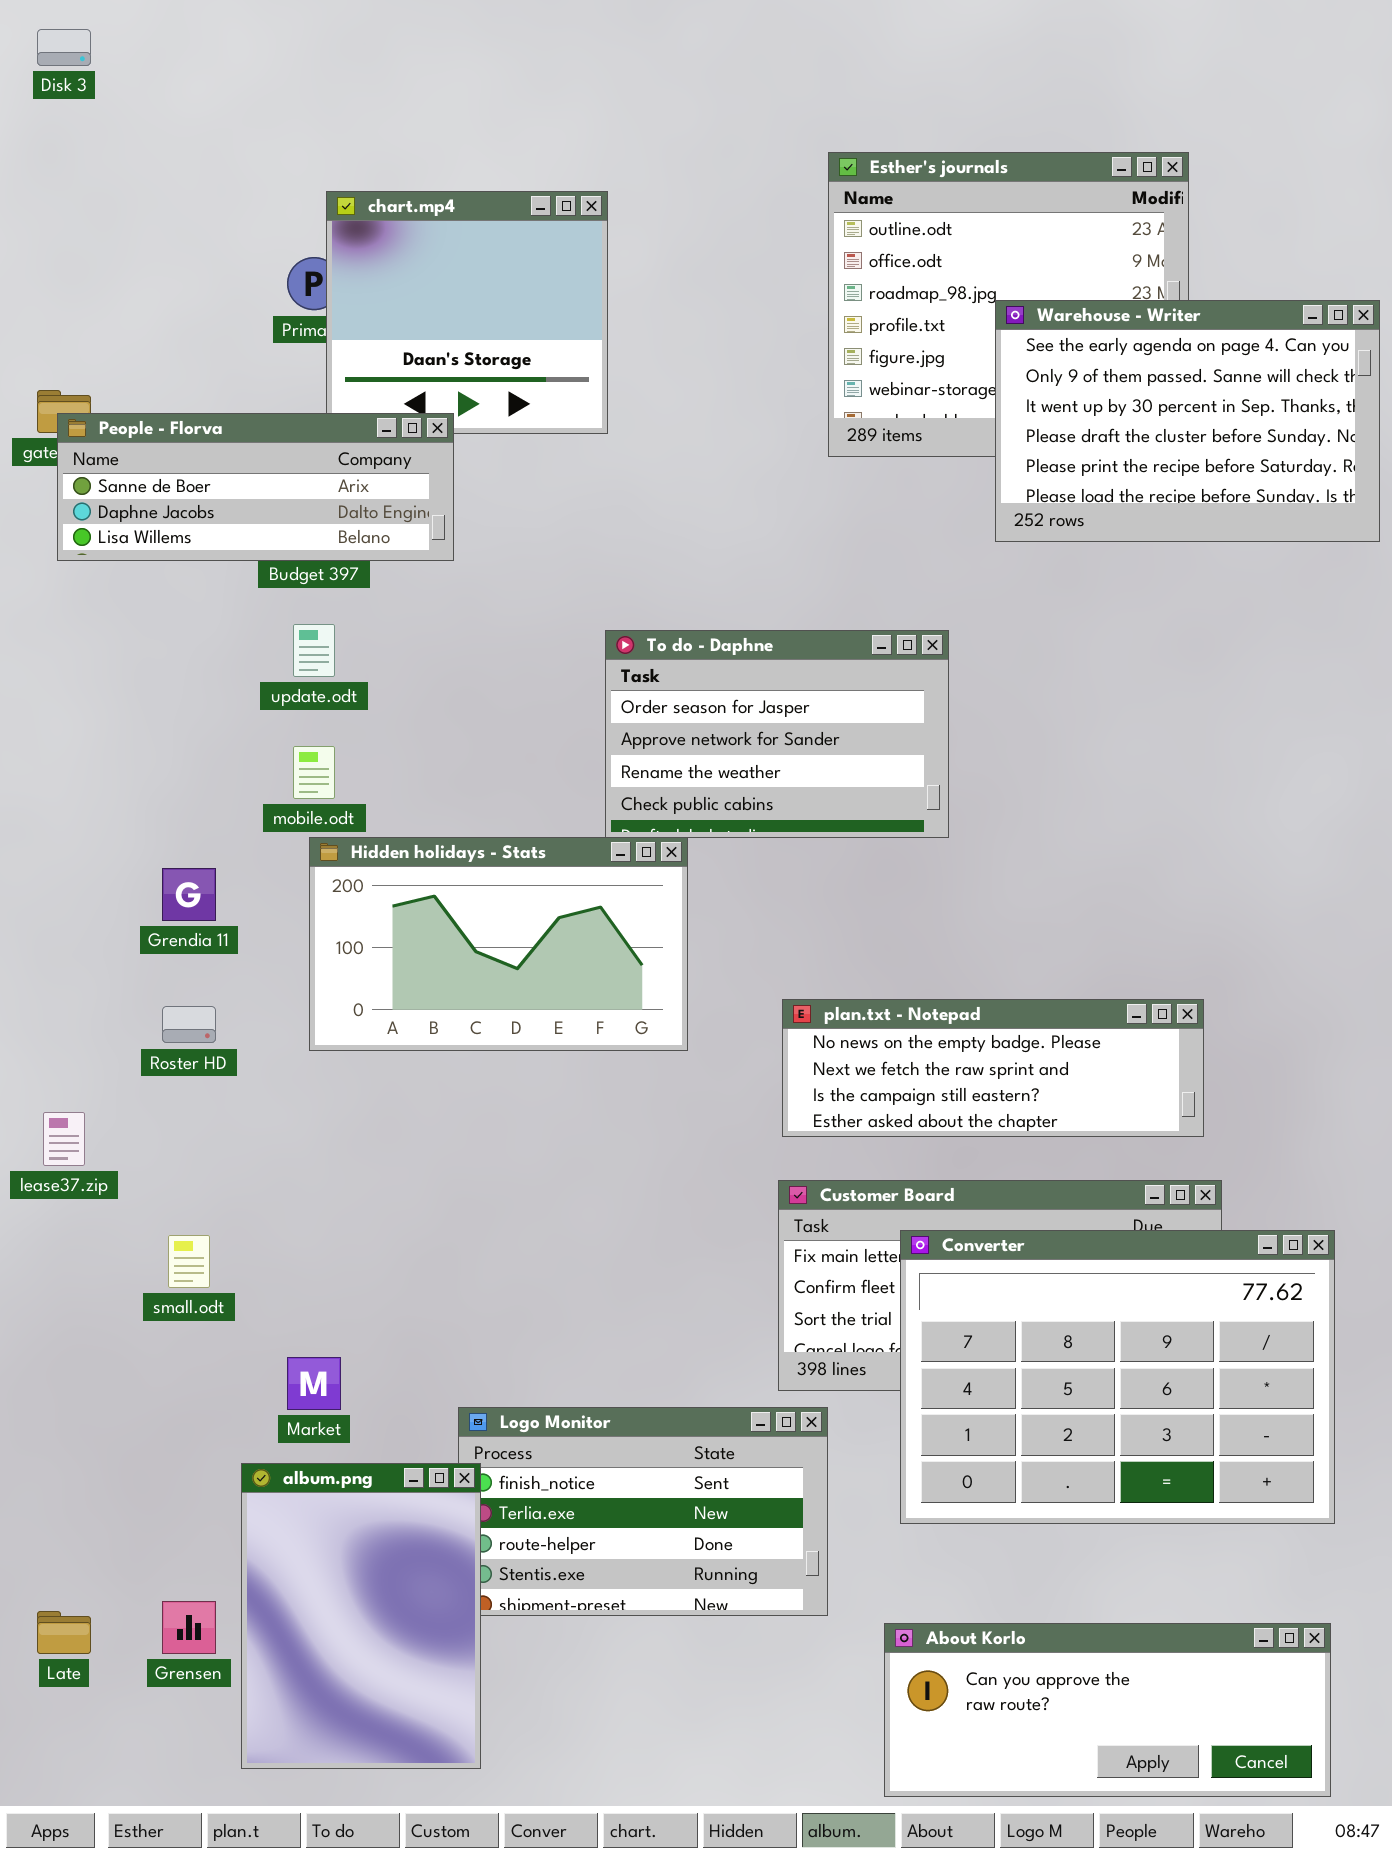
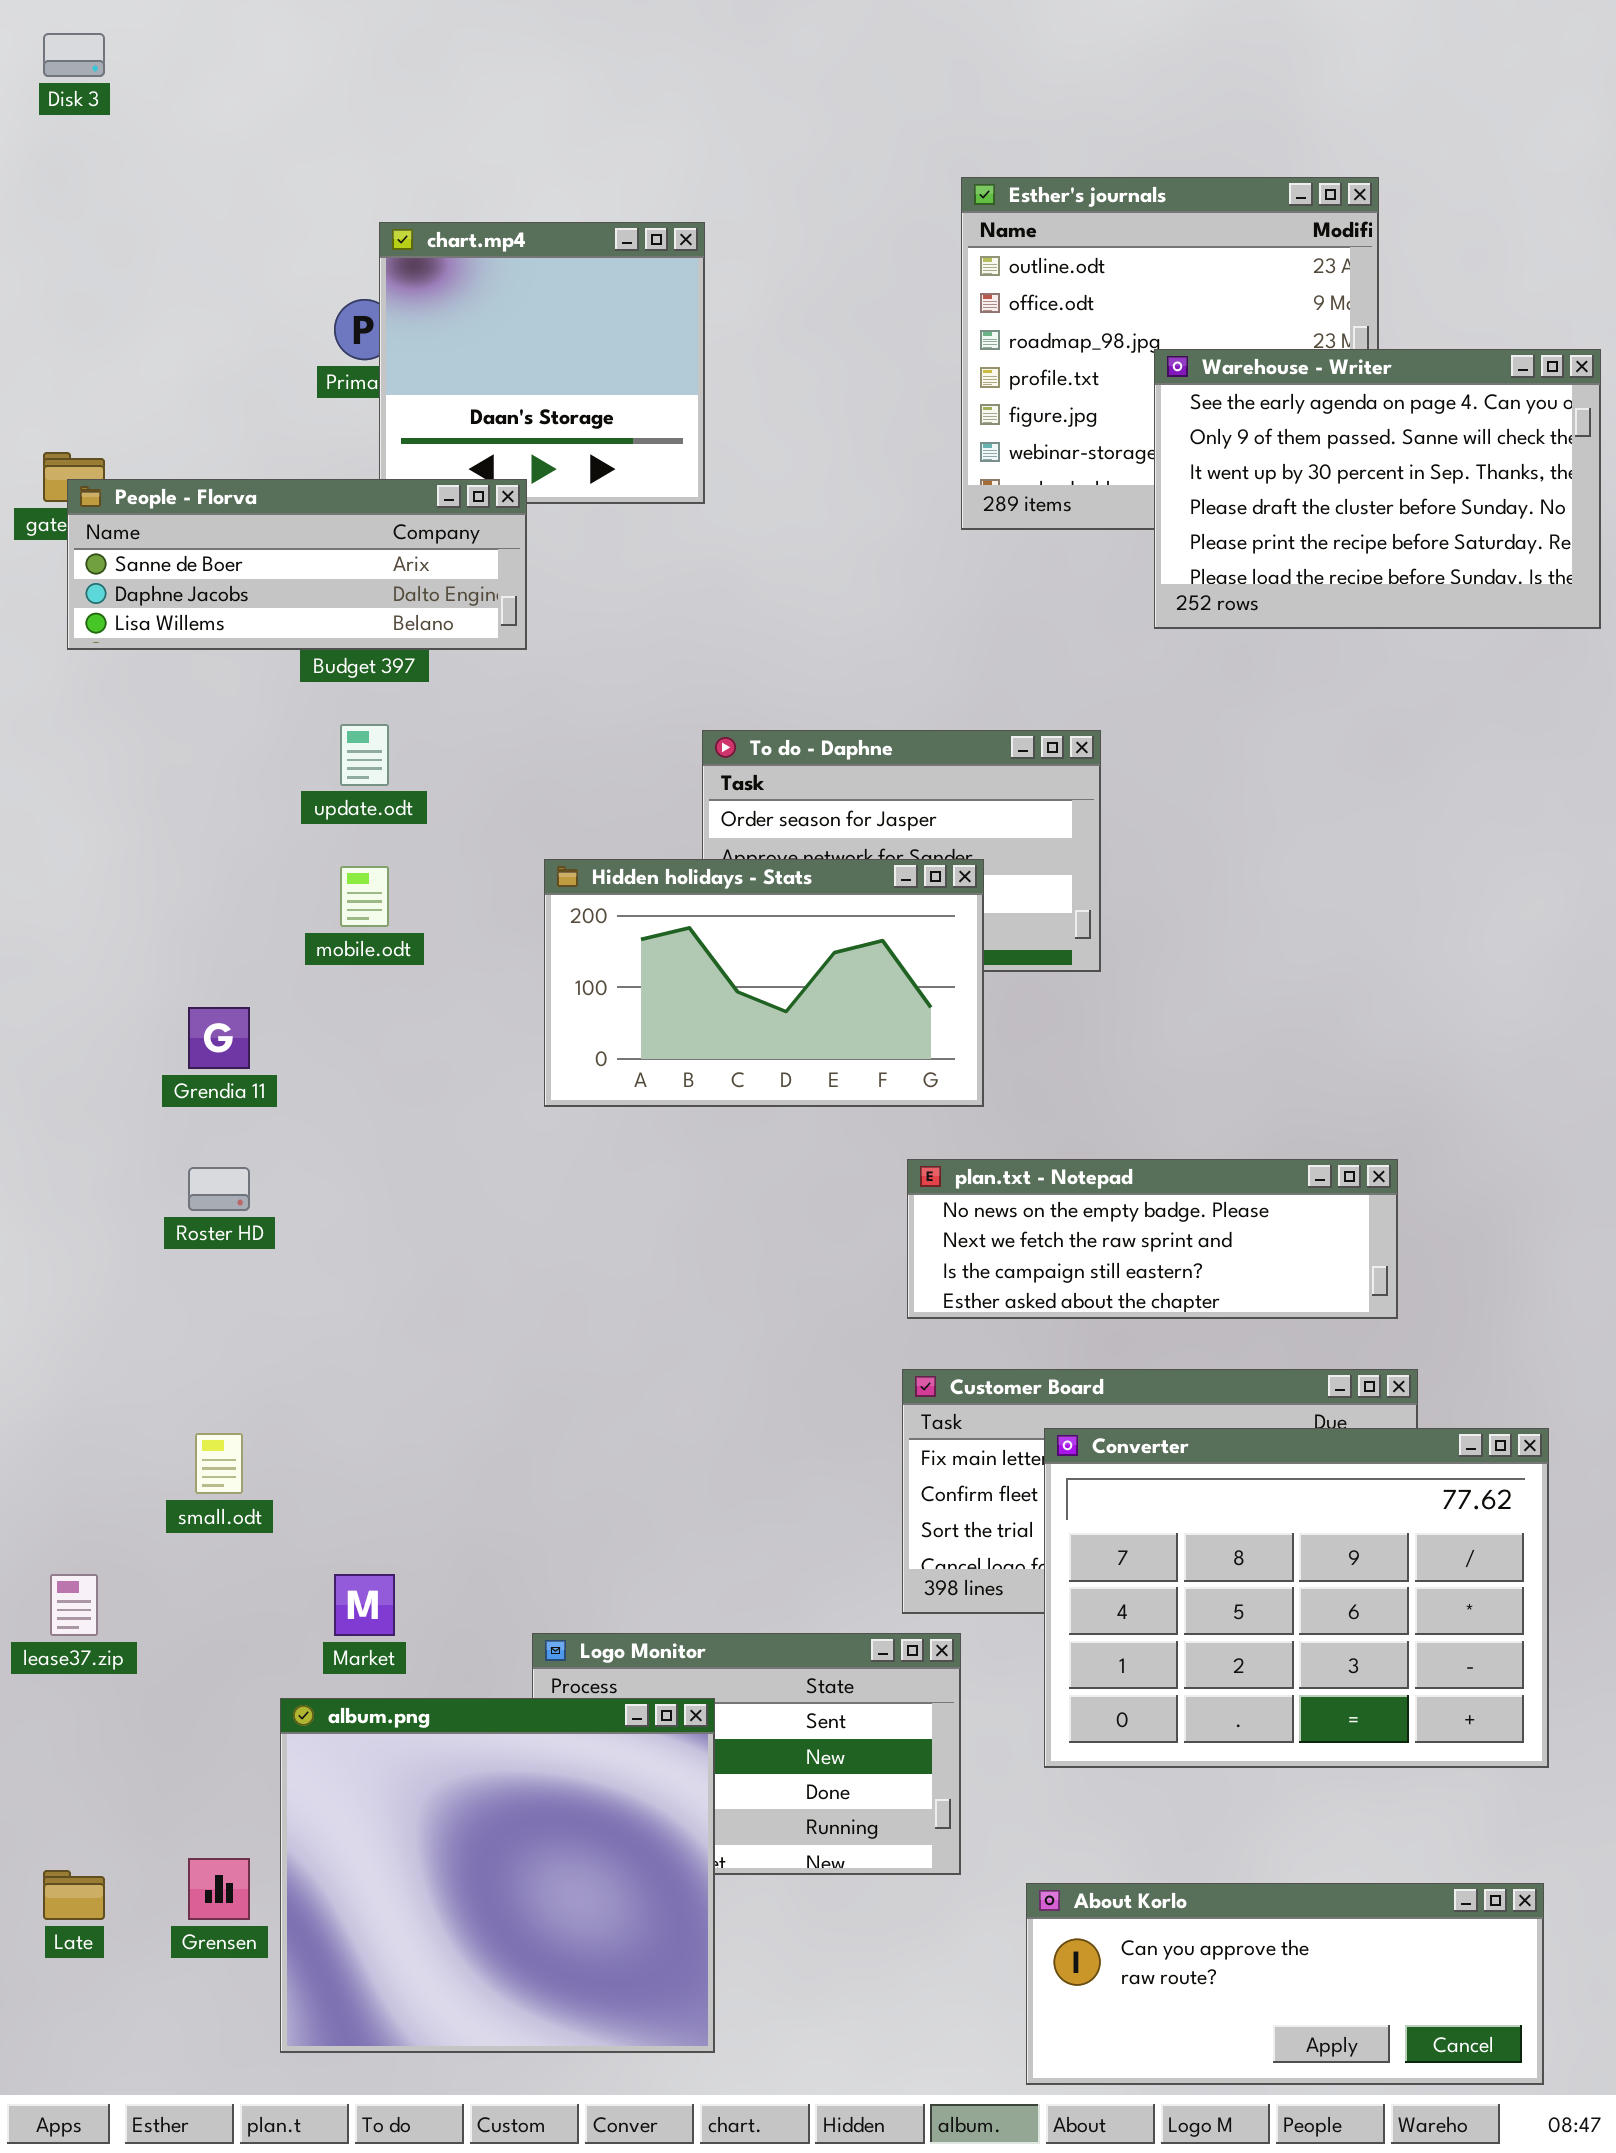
Hidden holidays - Stats: [309,837,688,1051] -> [544,859,984,1107], moved
lease37.zip: [43,1112,85,1166] -> [50,1574,98,1636], moved
album.png: [241,1463,481,1769] -> [280,1698,715,2053], resized

